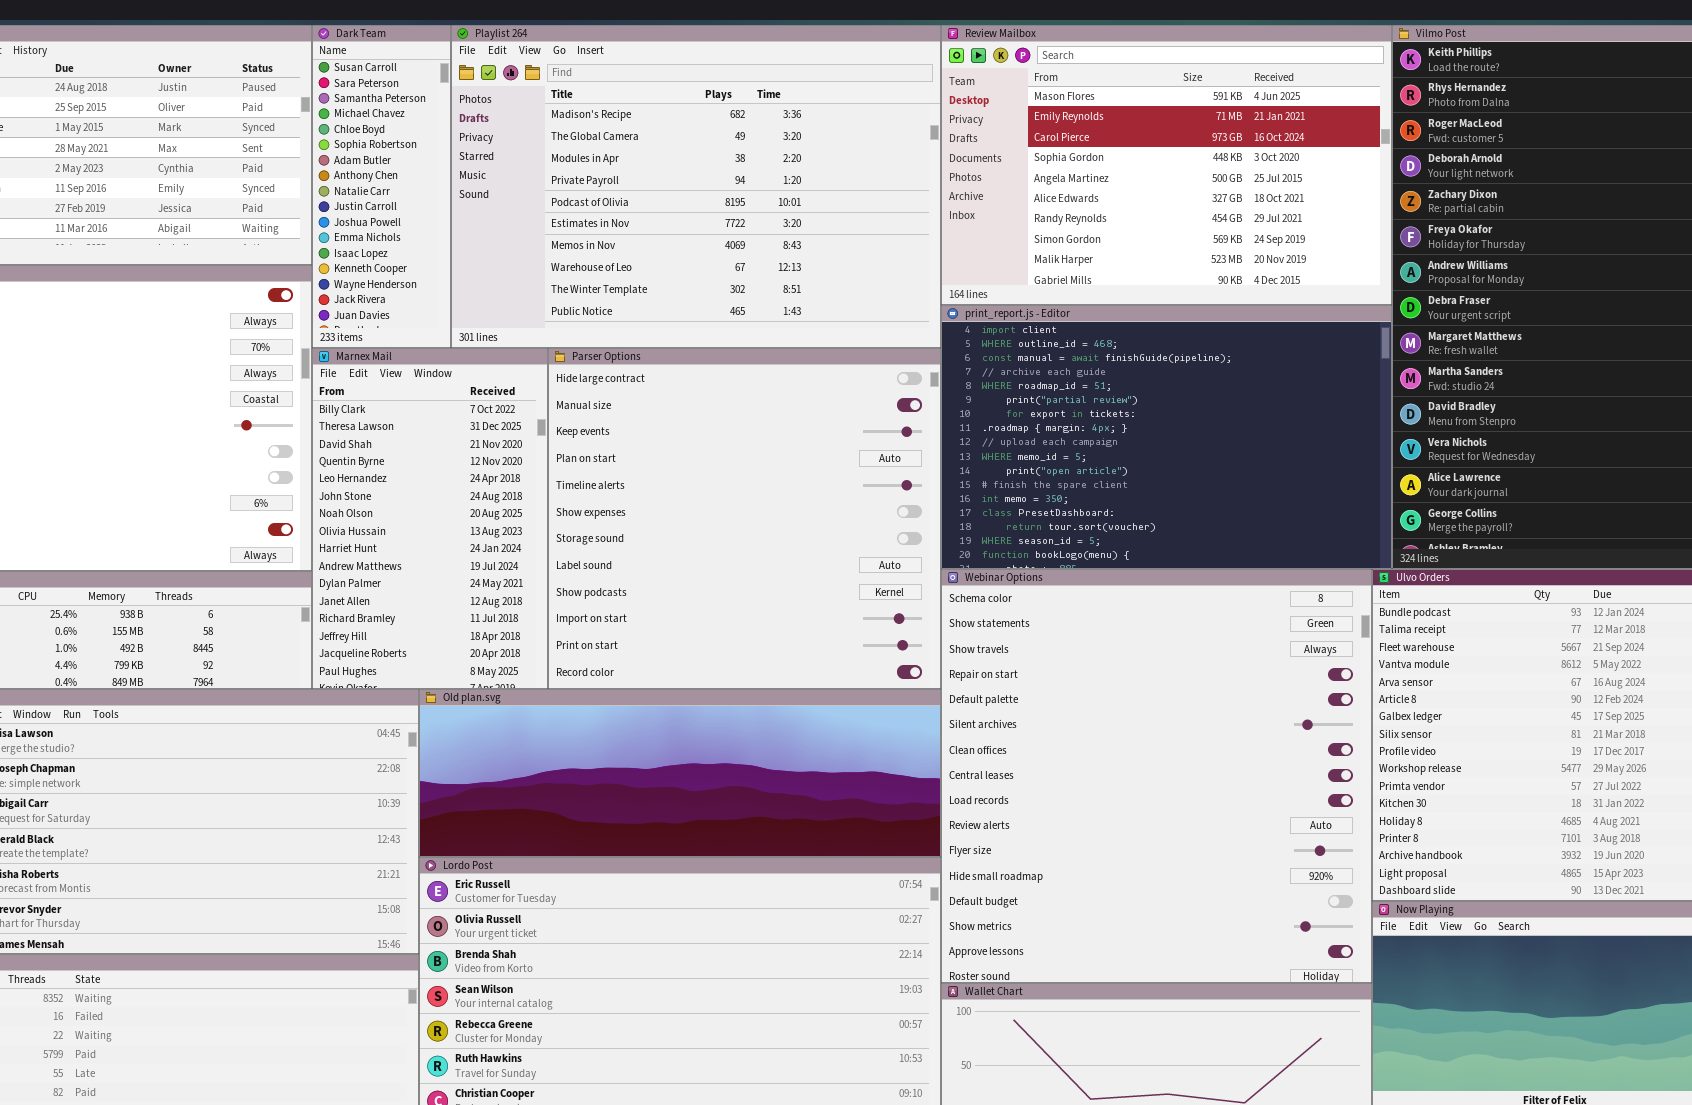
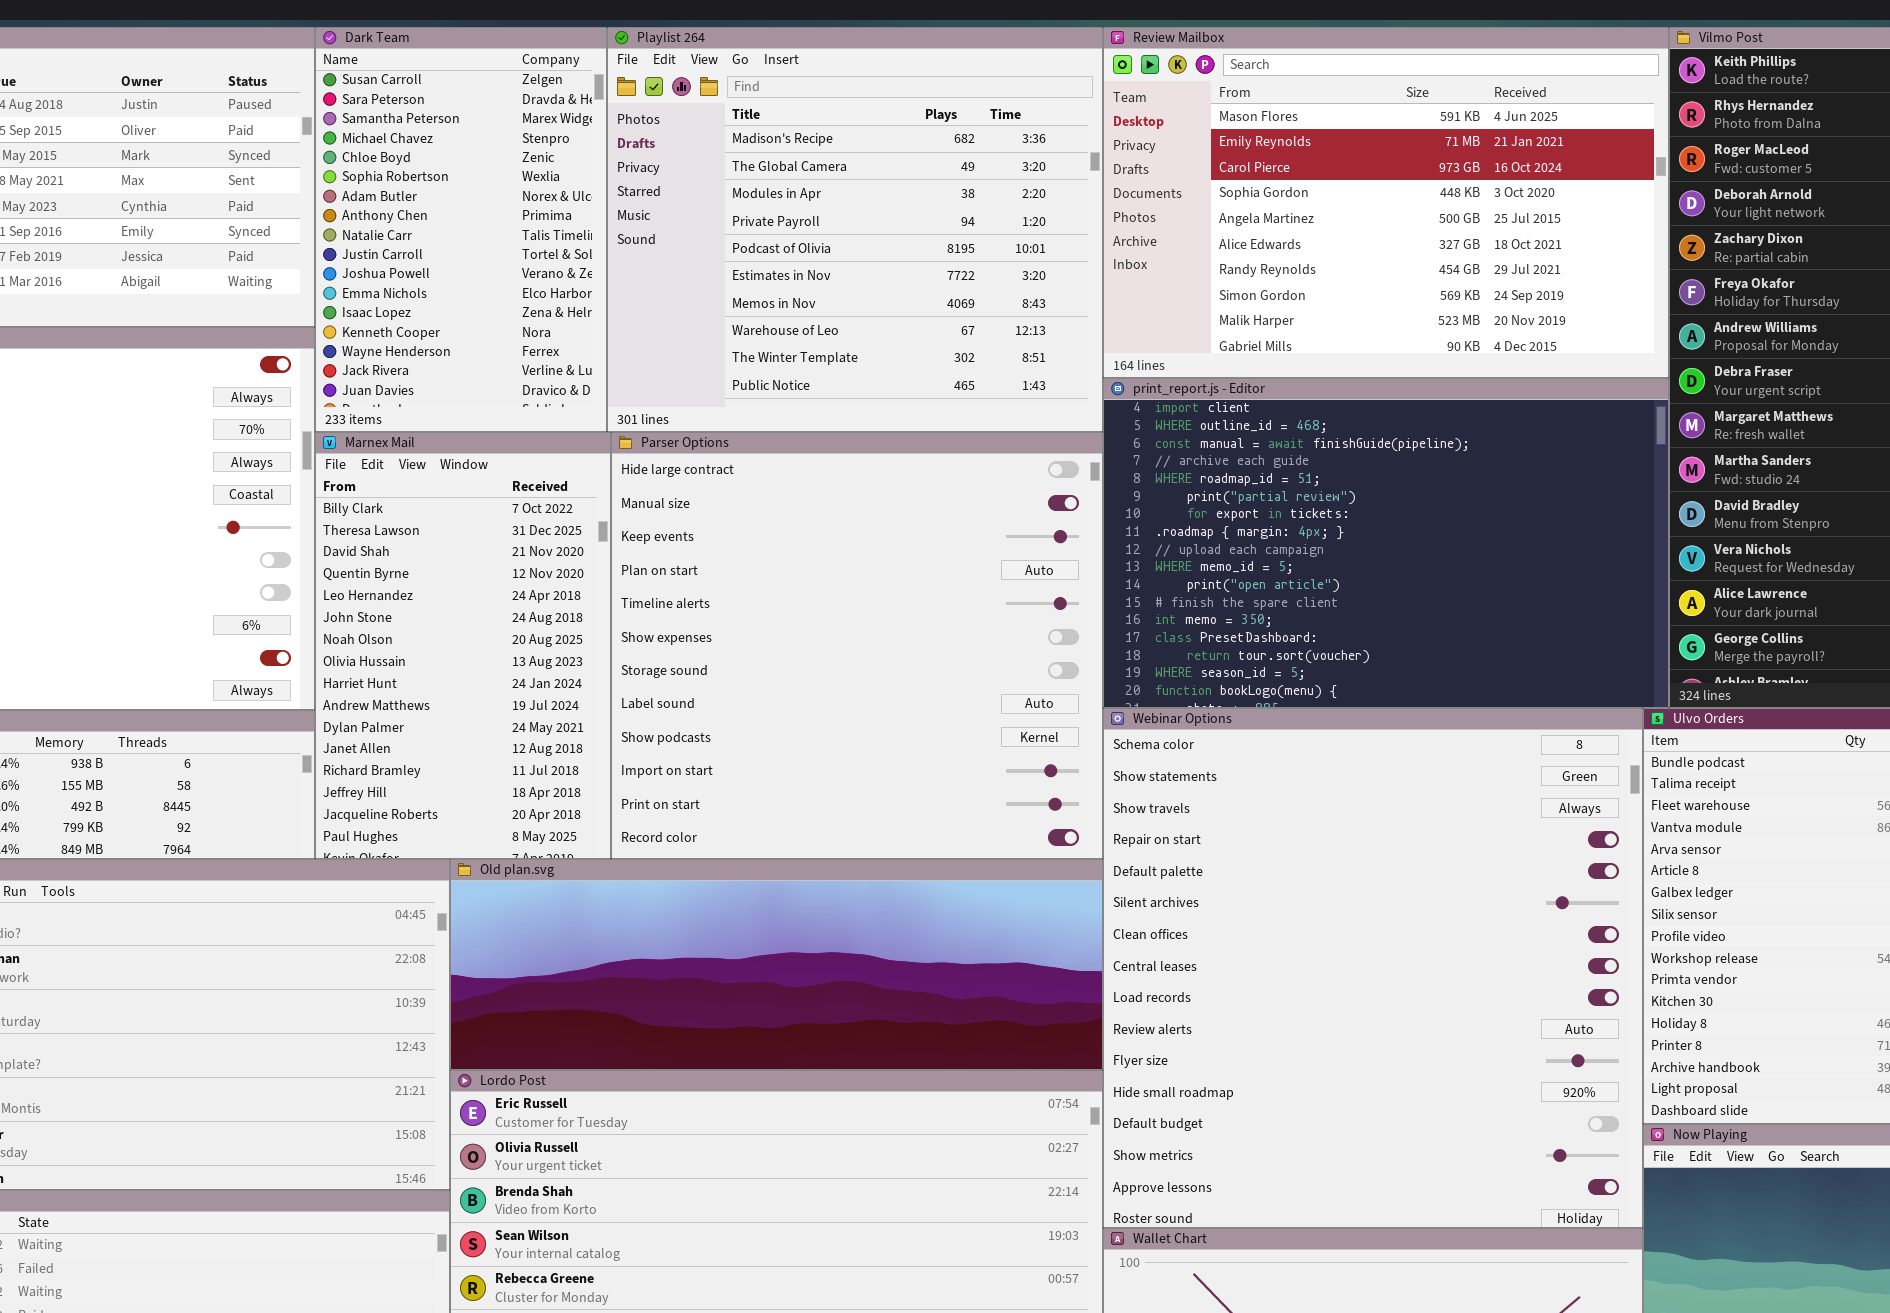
Dark Team: [312,25,451,348] -> [315,27,607,432], resized
Playlist 264: [451,25,941,348] -> [607,27,1103,432], resized

